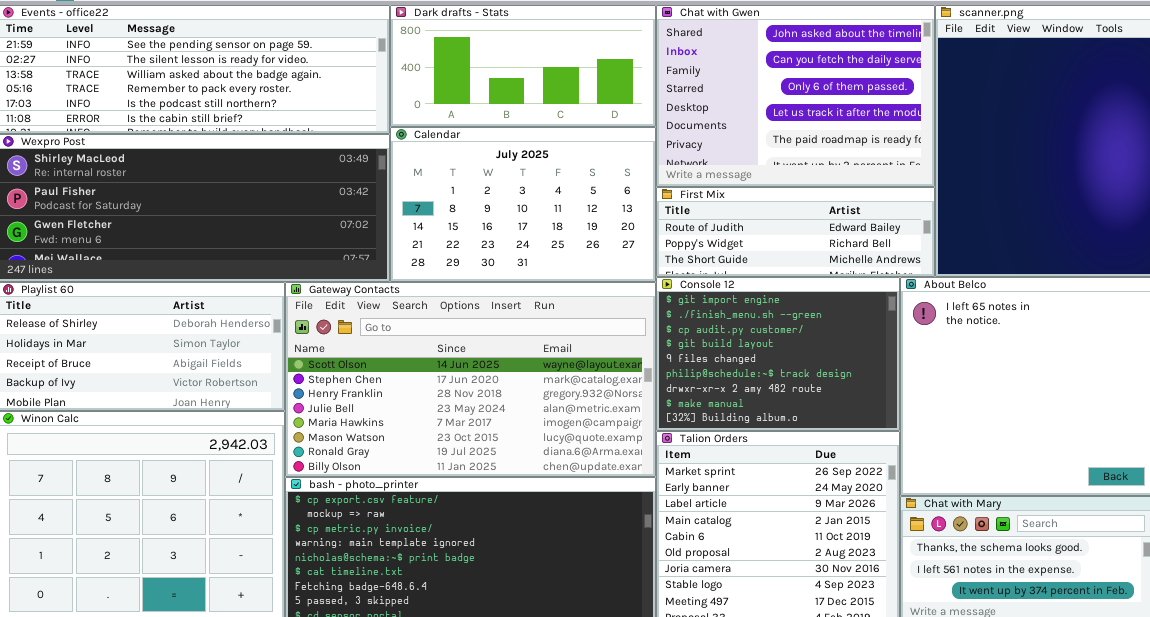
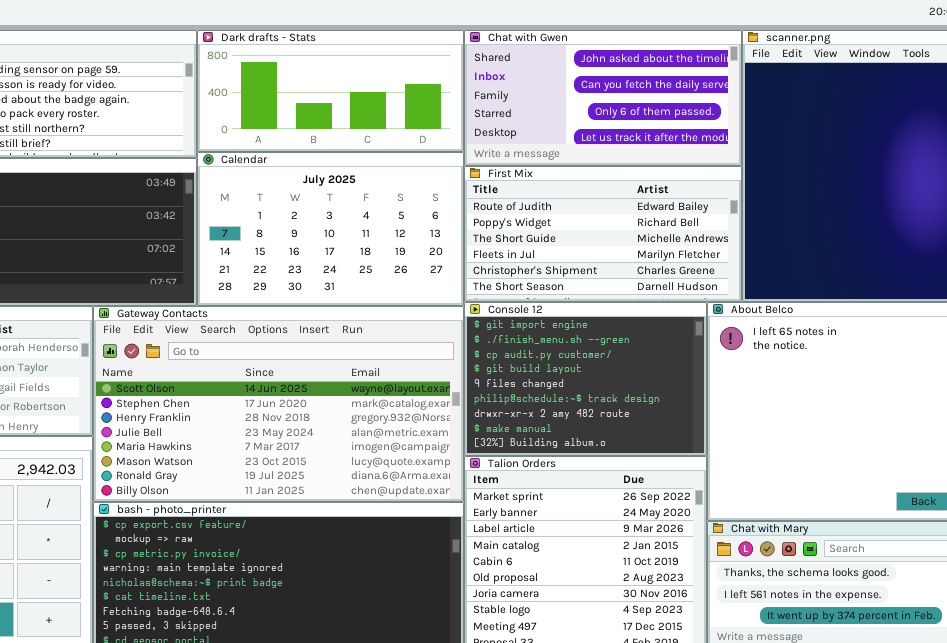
Chat with Gwen: [656,5,935,187] -> [464,30,742,166], resized
First Mix: [656,187,935,277] -> [464,166,742,302], resized

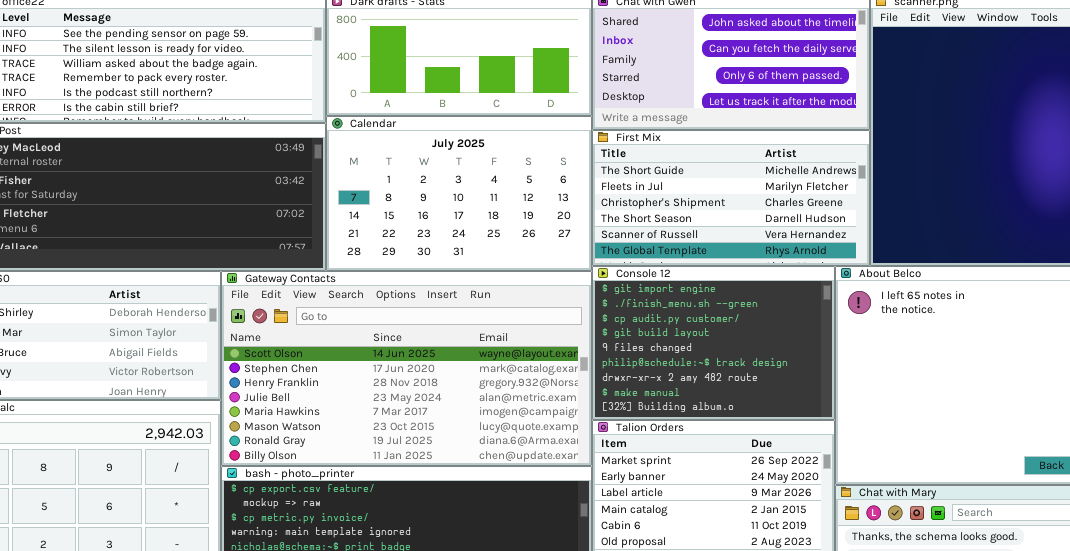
First Mix: [464,166,742,302] -> [592,130,870,266], scrolled down 2 rows

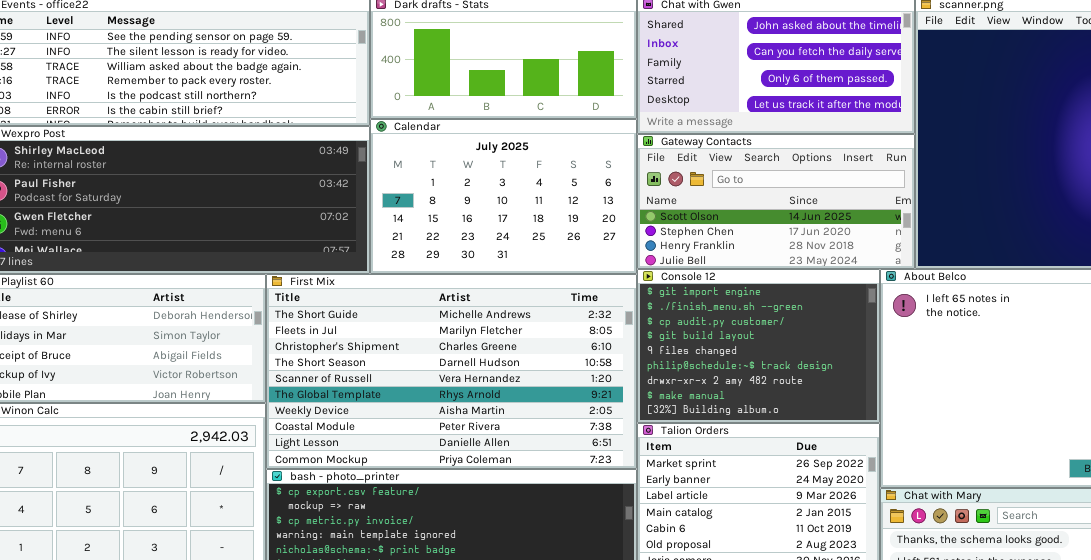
First Mix: [592,130,870,266] -> [266,274,637,469], moved, resized
Gateway Contacts: [221,271,592,466] -> [637,134,915,269], moved, resized

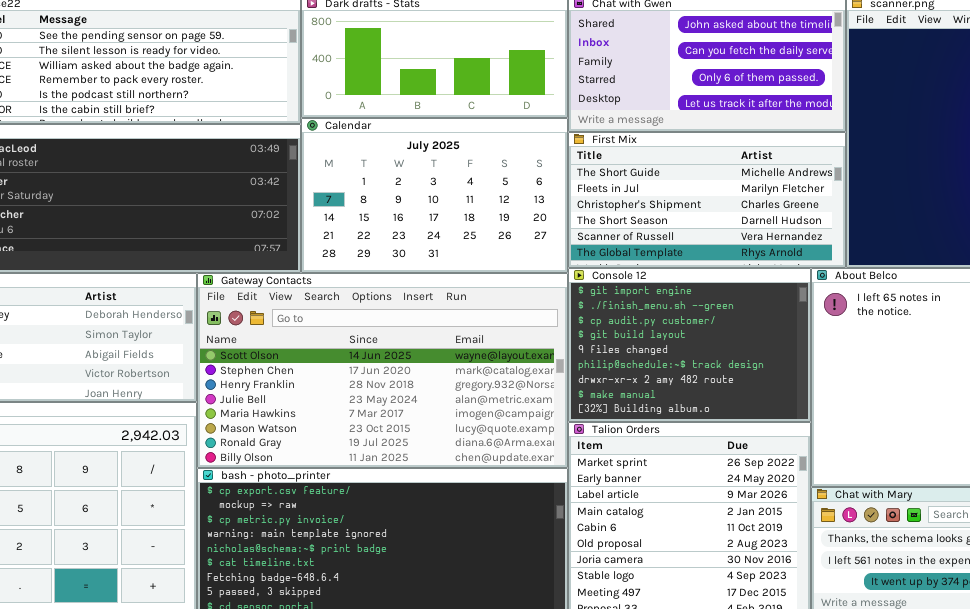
Gateway Contacts: [637,134,915,269] -> [197,273,568,468], moved, resized
First Mix: [266,274,637,469] -> [568,132,846,268], moved, resized

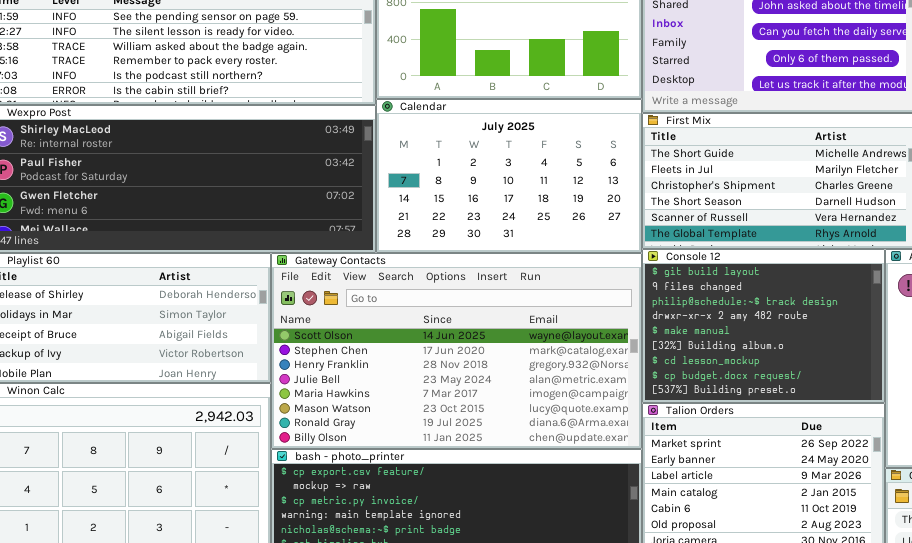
Console 12: [568,268,811,422] -> [642,249,885,403], scrolled down 3 rows

